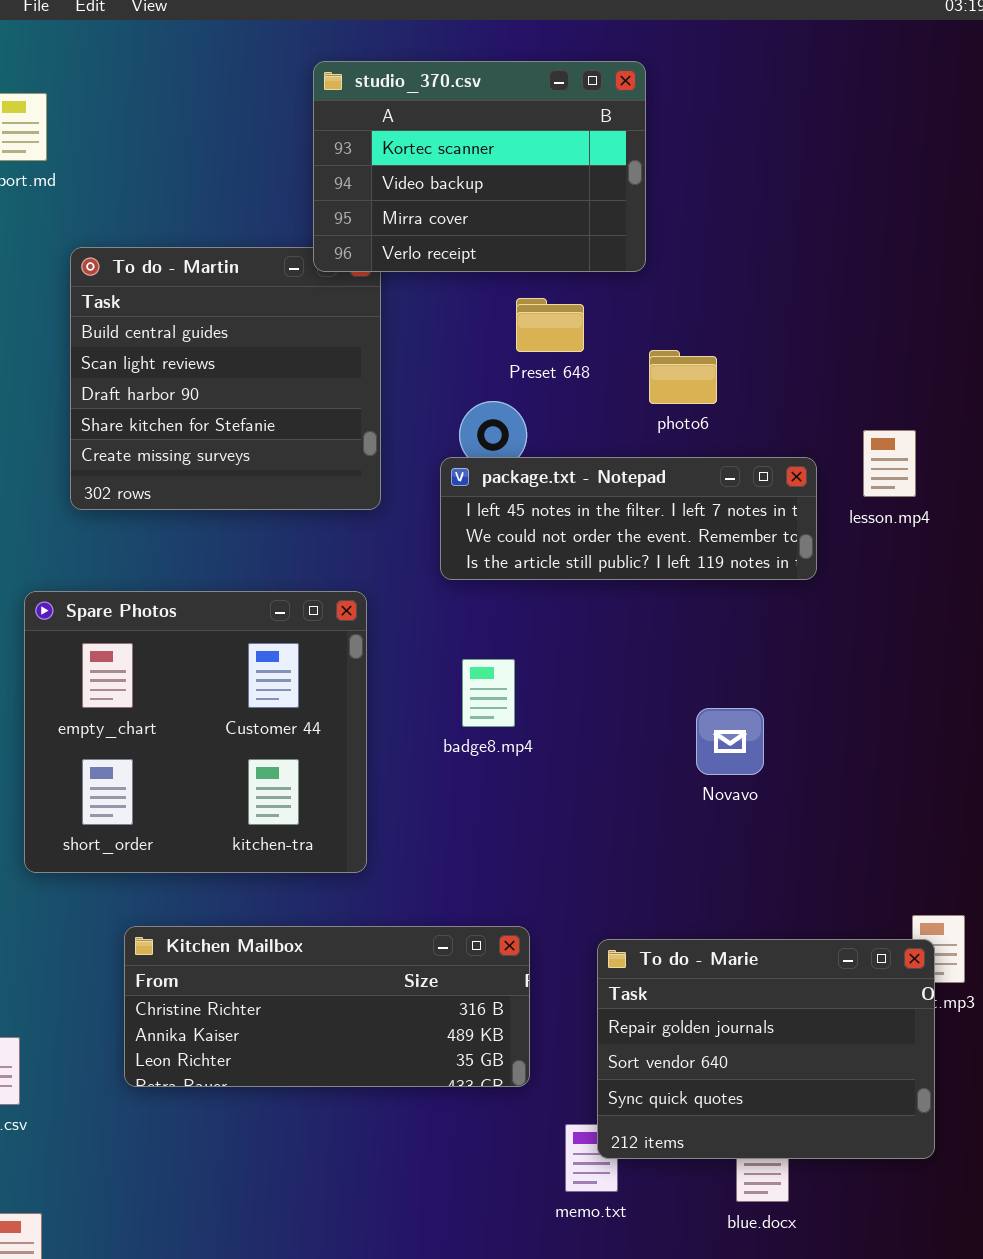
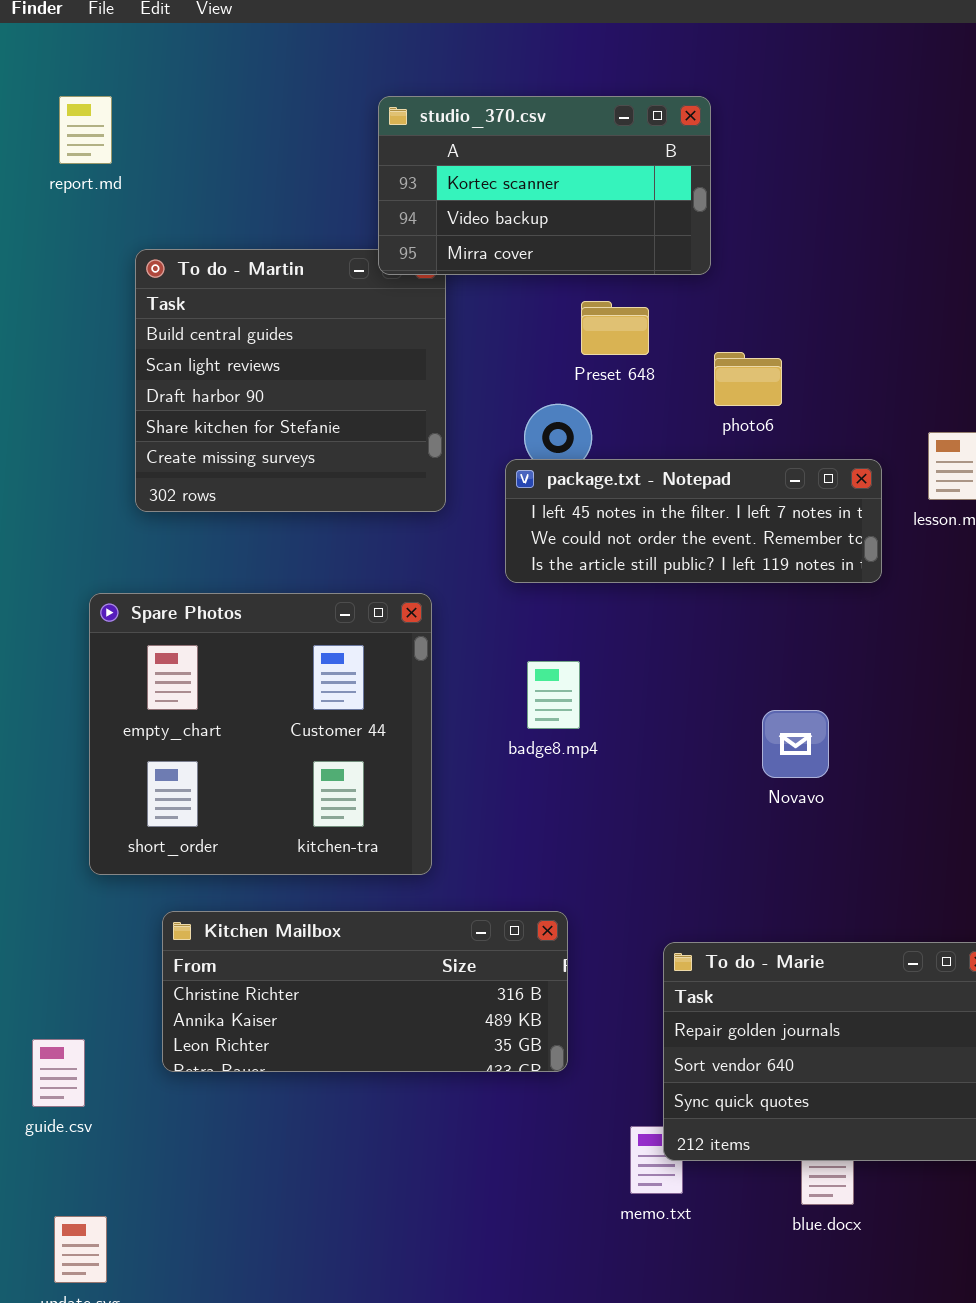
studio_370.csv: [313,61,646,272] -> [378,96,711,275], resized
Kitchen Mailbox: [124,926,530,1087] -> [162,911,568,1072], moved

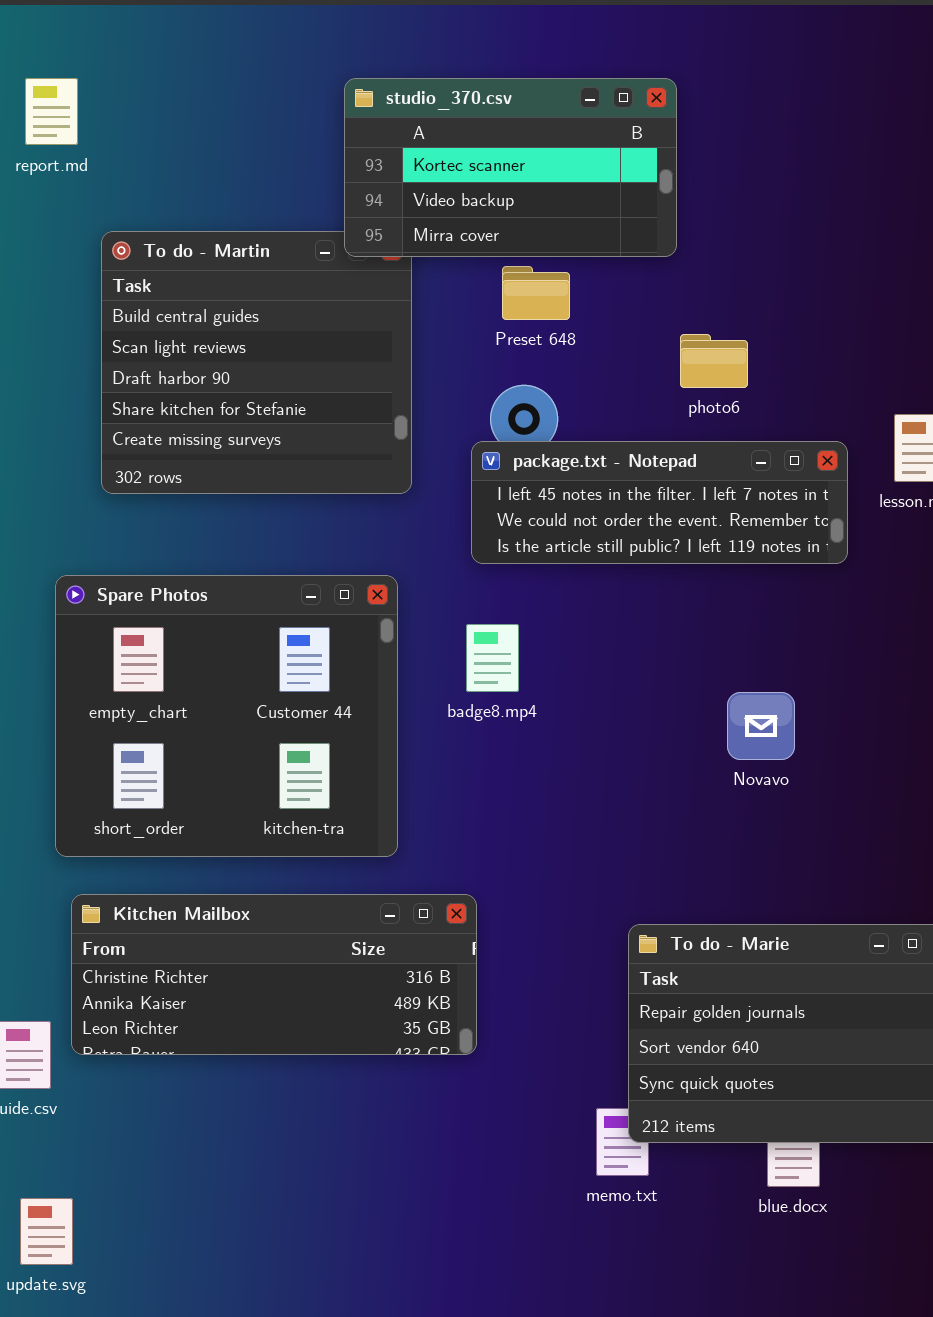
Preset 648: [581,301,649,355] -> [502,266,570,320], moved
badge8.mp4: [527,661,580,729] -> [466,624,519,692], moved
Kitchen Mailbox: [162,911,568,1072] -> [71,894,477,1055], moved

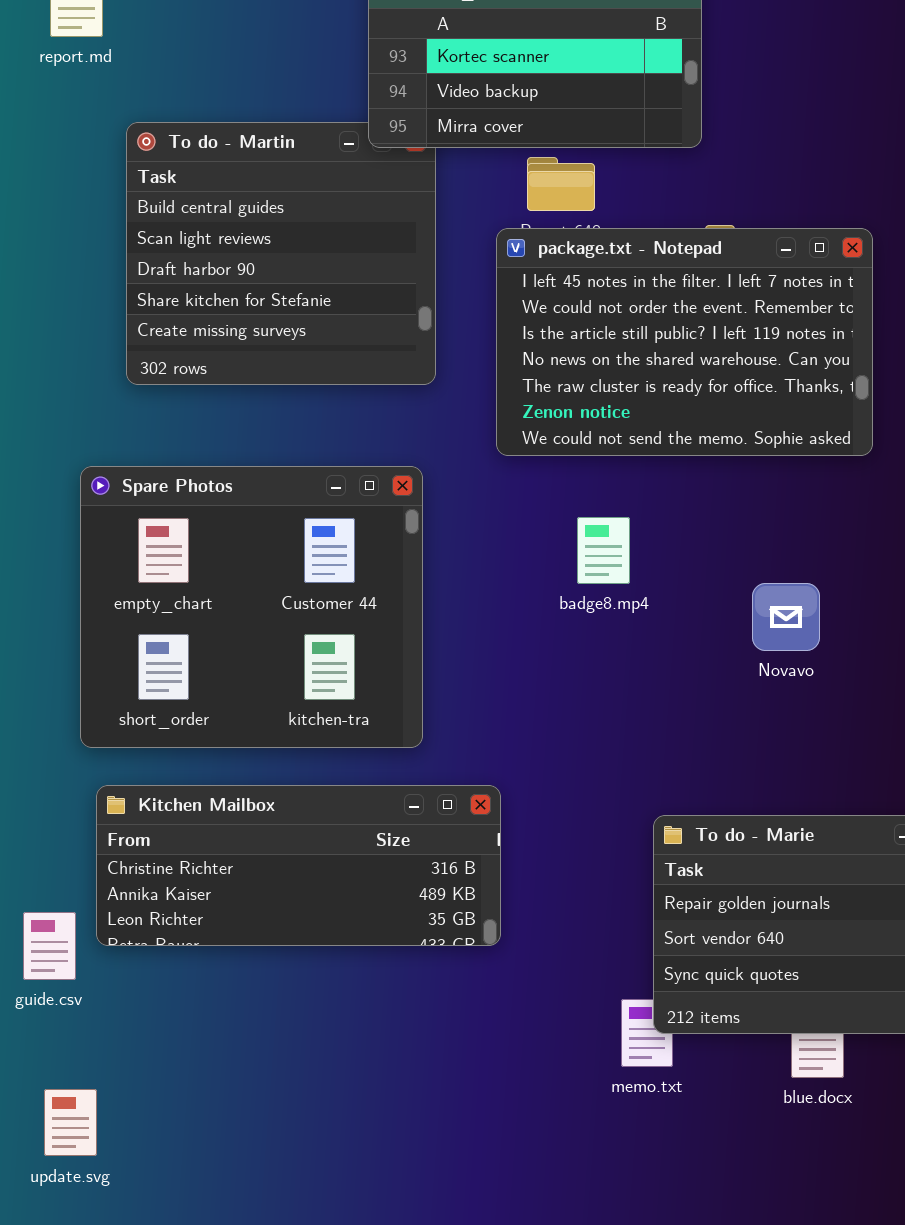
package.txt - Notepad: [471,441,848,564] -> [496,228,873,456], resized
badge8.mp4: [466,624,519,692] -> [577,517,630,584], moved

